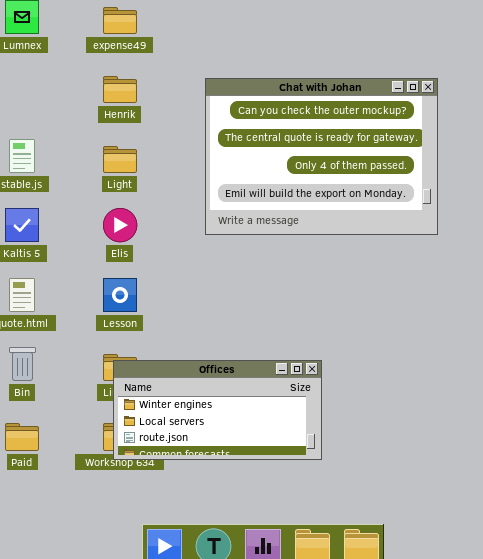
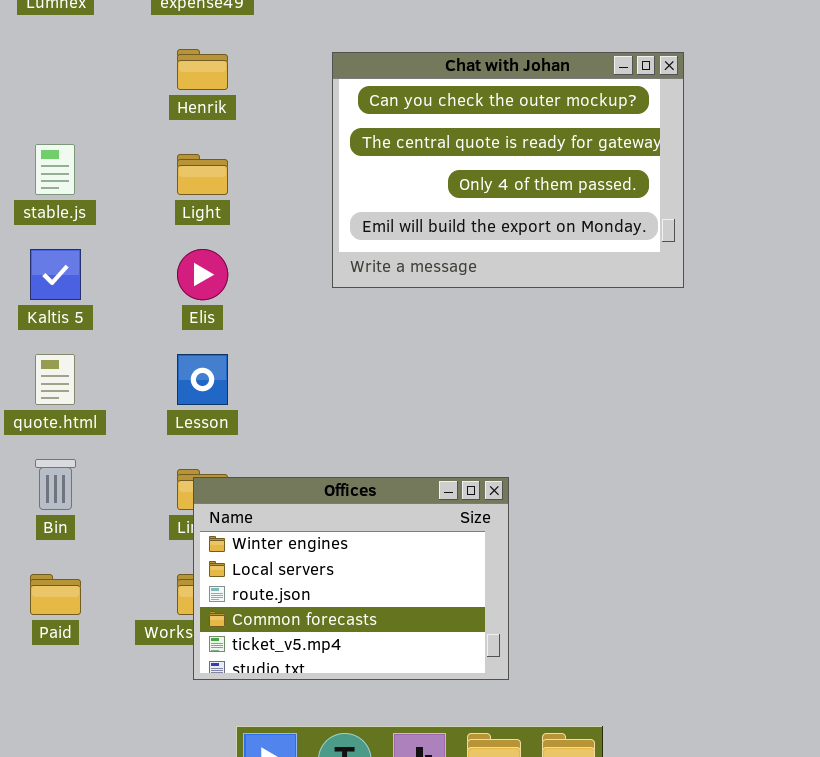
Offices: [113,360,322,460] -> [193,477,509,680], resized

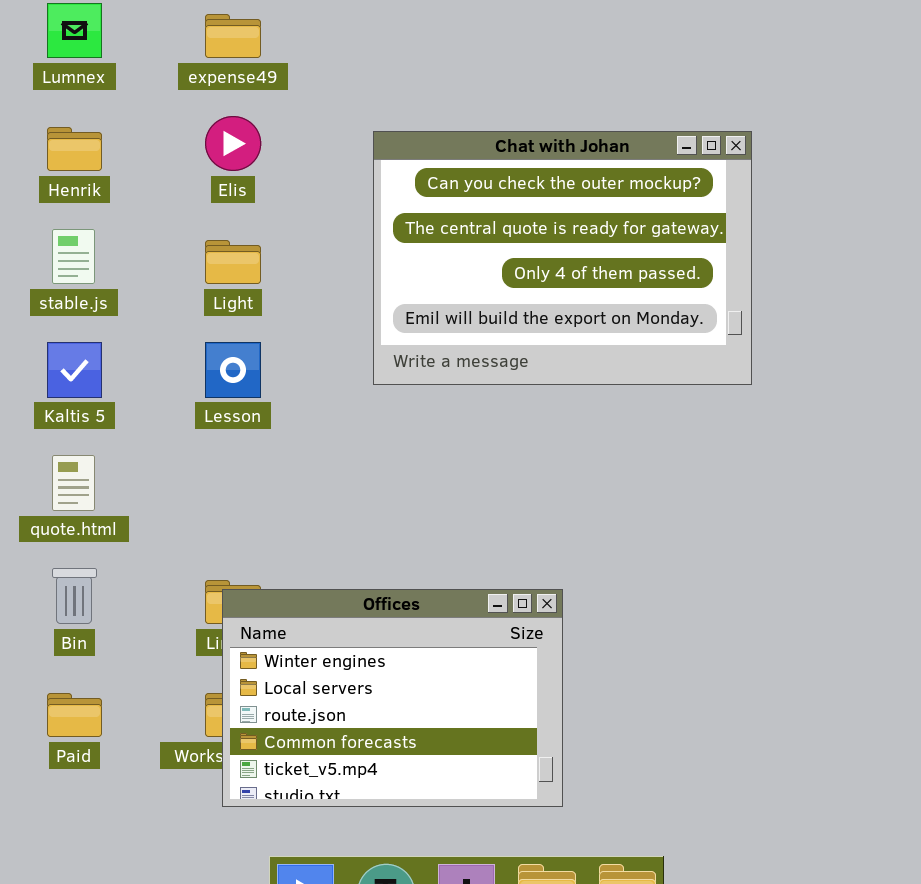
Henrik: [177,49,228,90] -> [47,127,102,171], moved
Elis: [177,249,228,300] -> [205,116,261,171], moved
Lesson: [177,354,228,405] -> [205,342,261,398], moved

